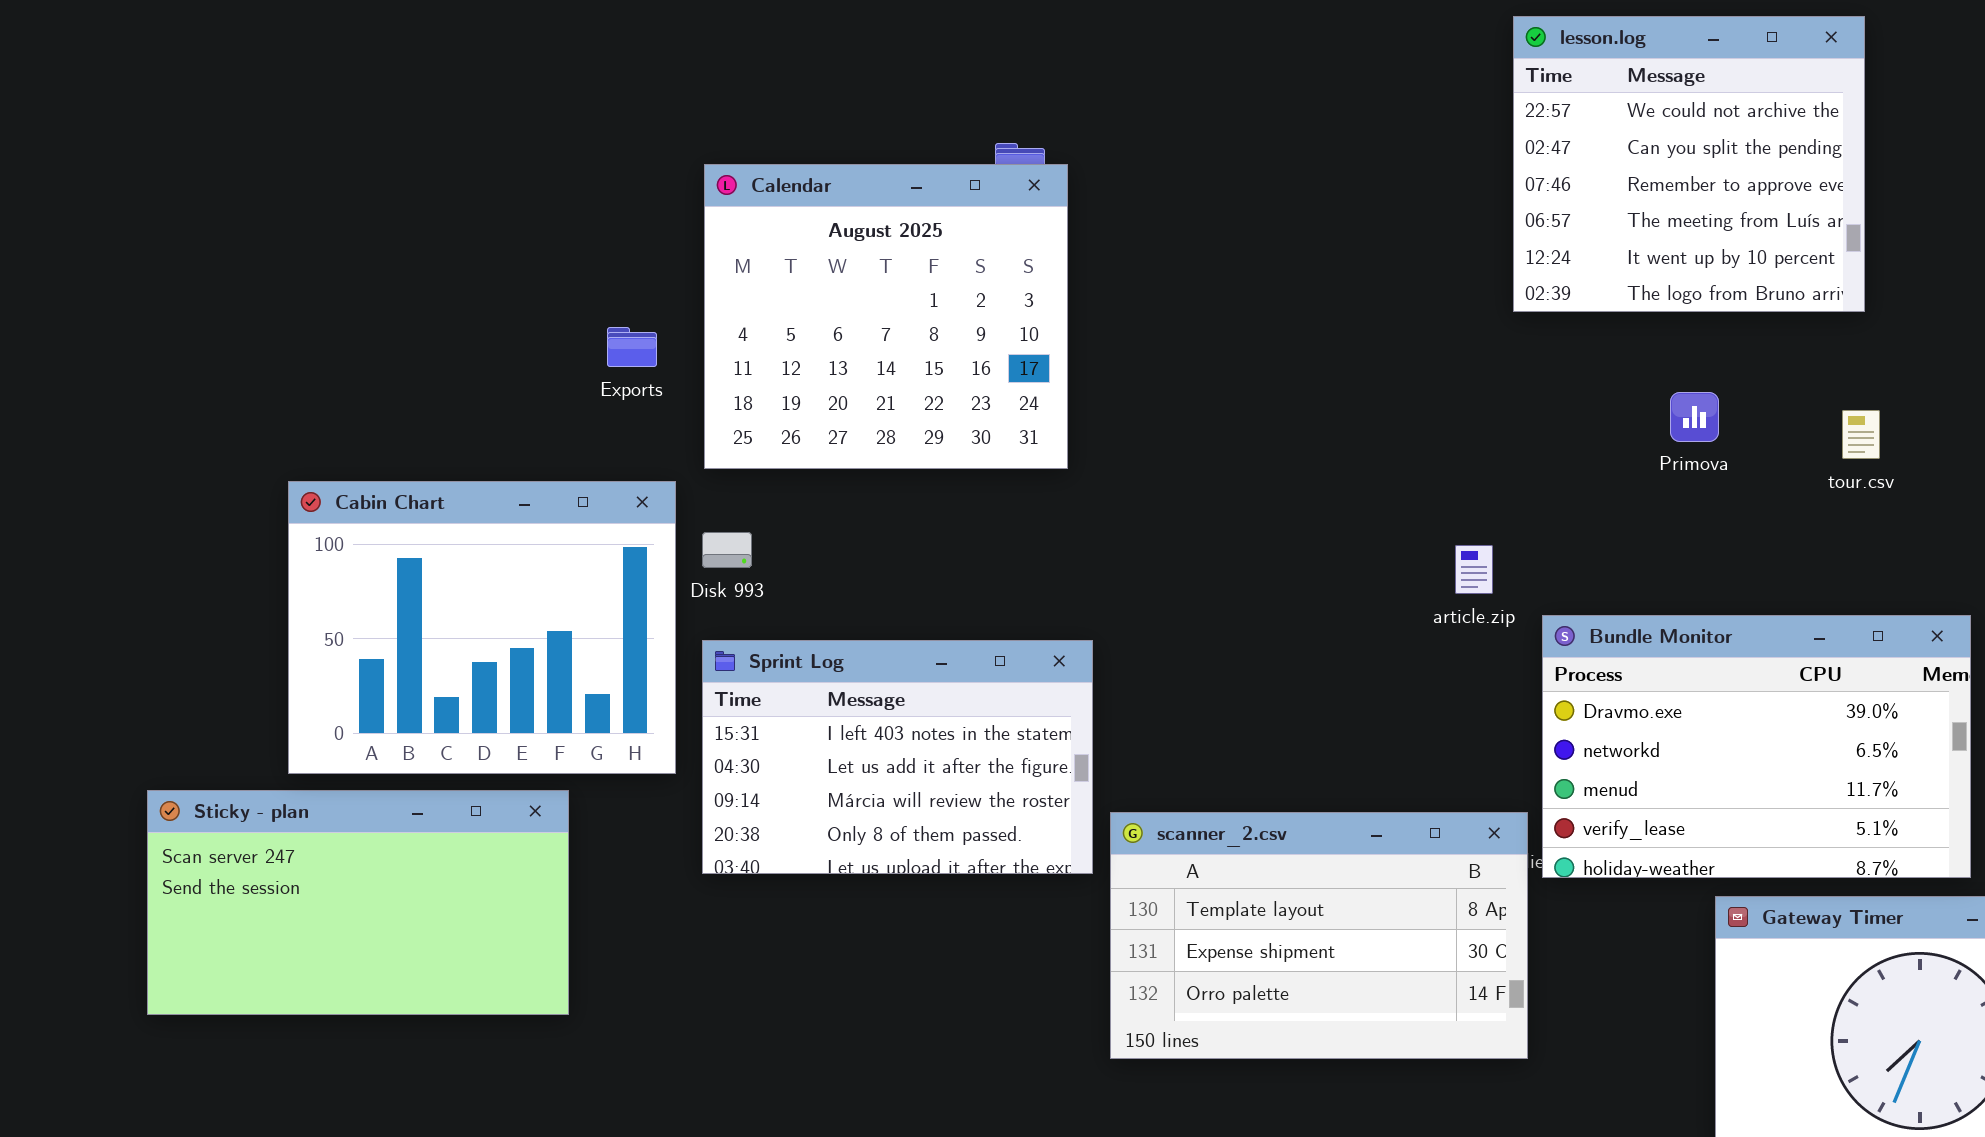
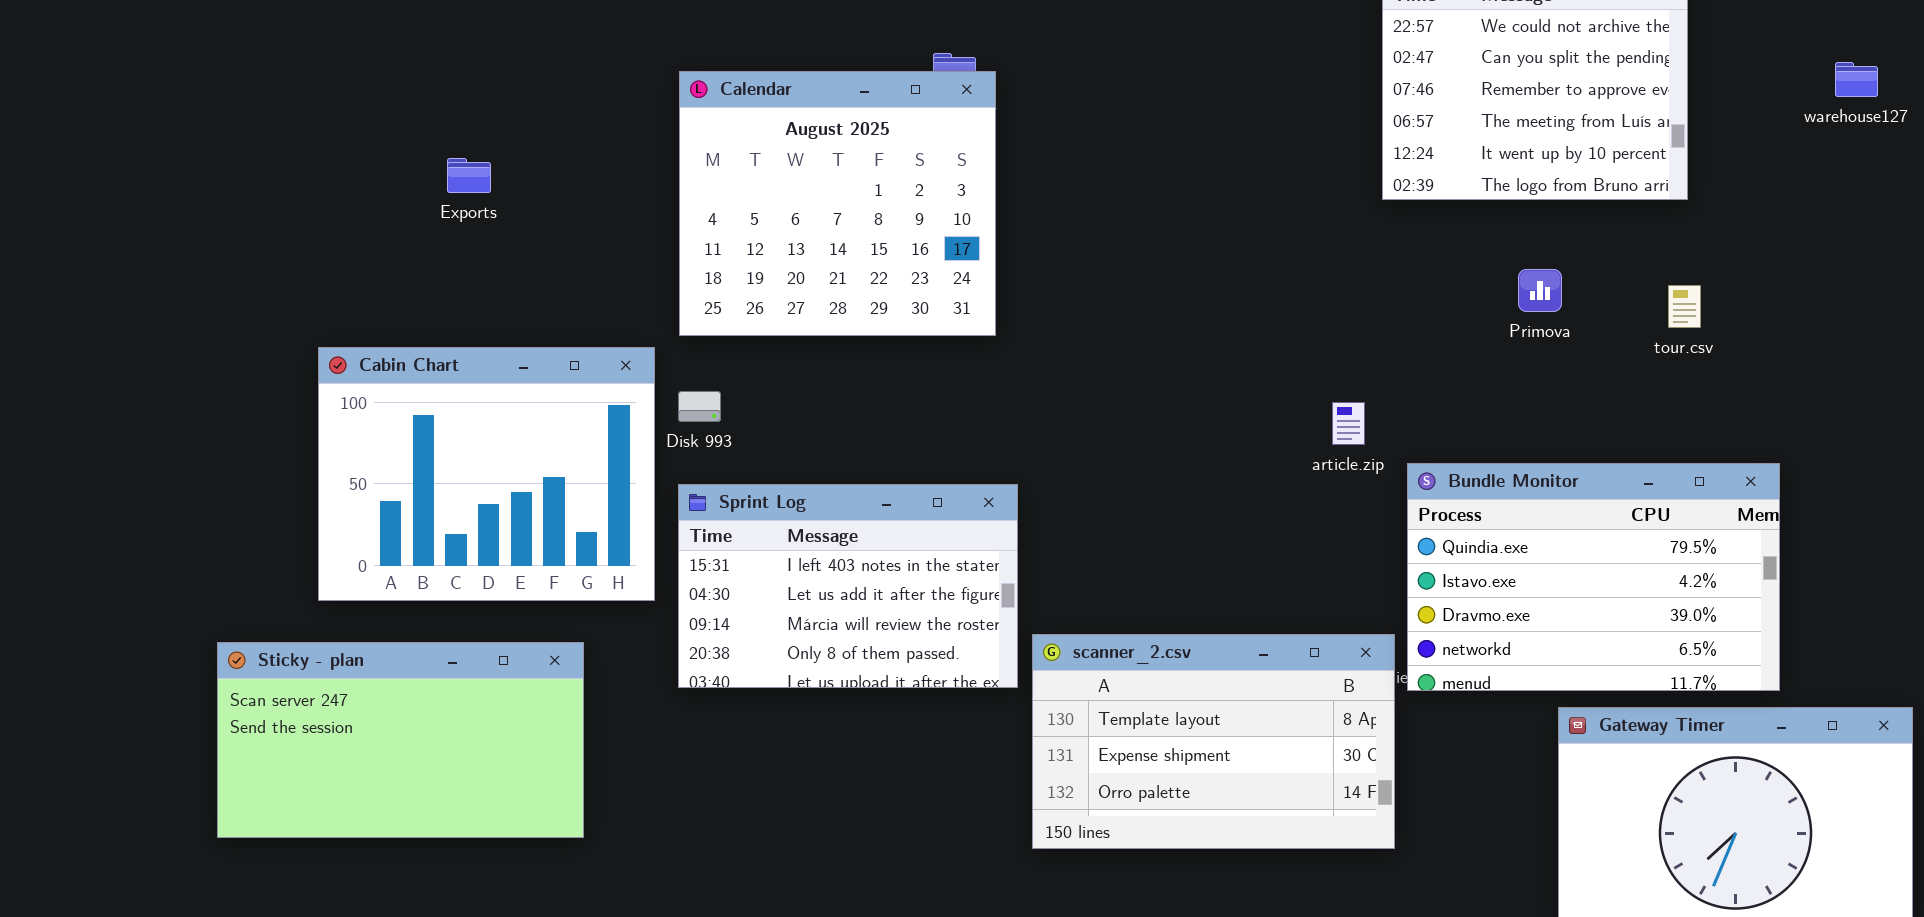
Exports: [607,327,657,367] -> [447,158,491,193], moved
Bundle Monitor: [1542,615,1971,878] -> [1407,463,1780,691], scrolled up 2 rows
Sticky - plan: [147,790,569,1015] -> [217,642,584,838], moved

